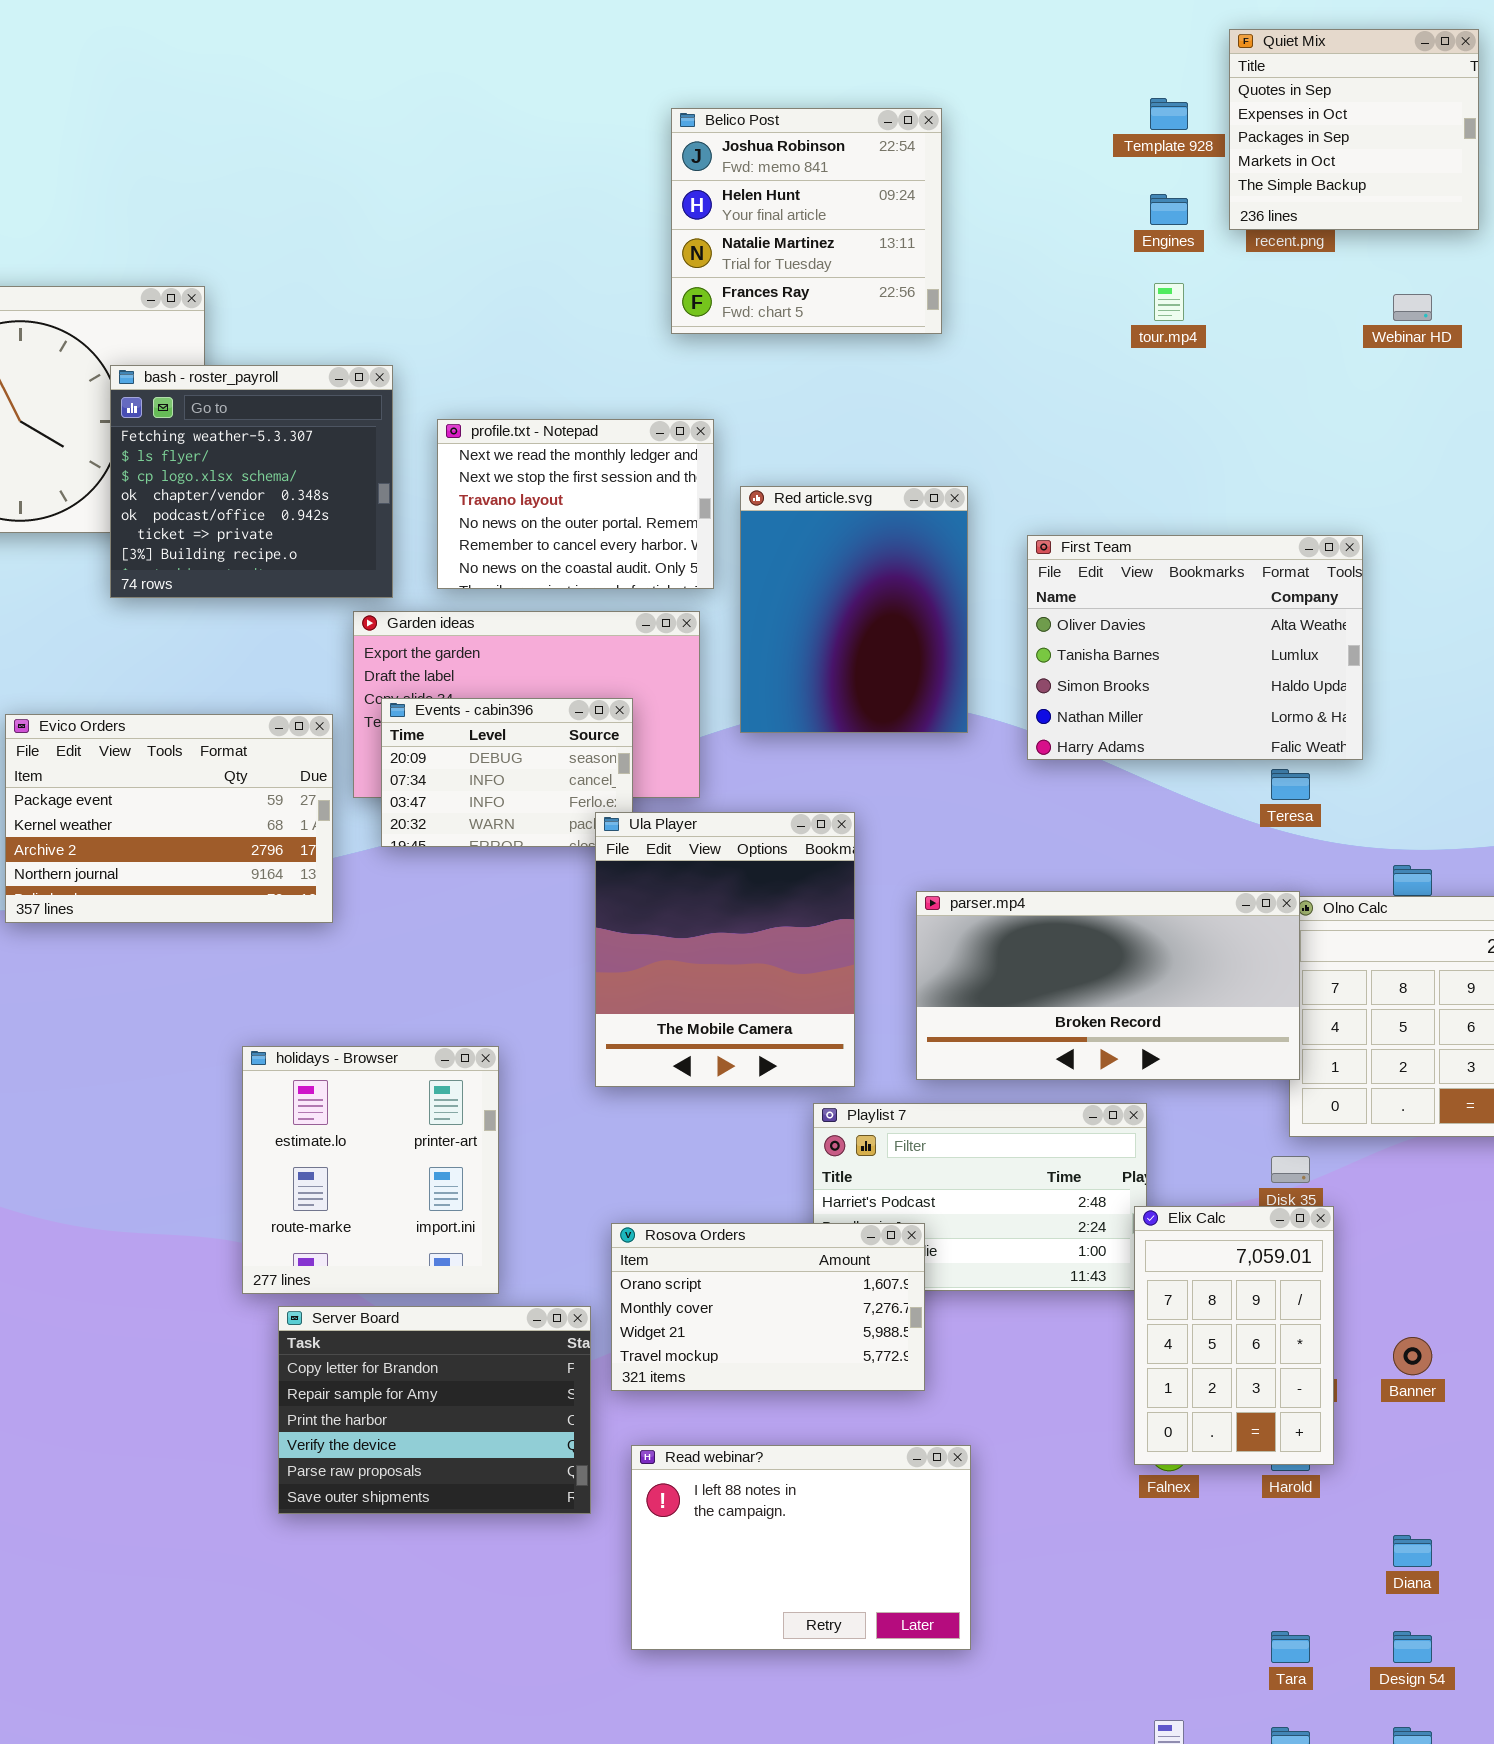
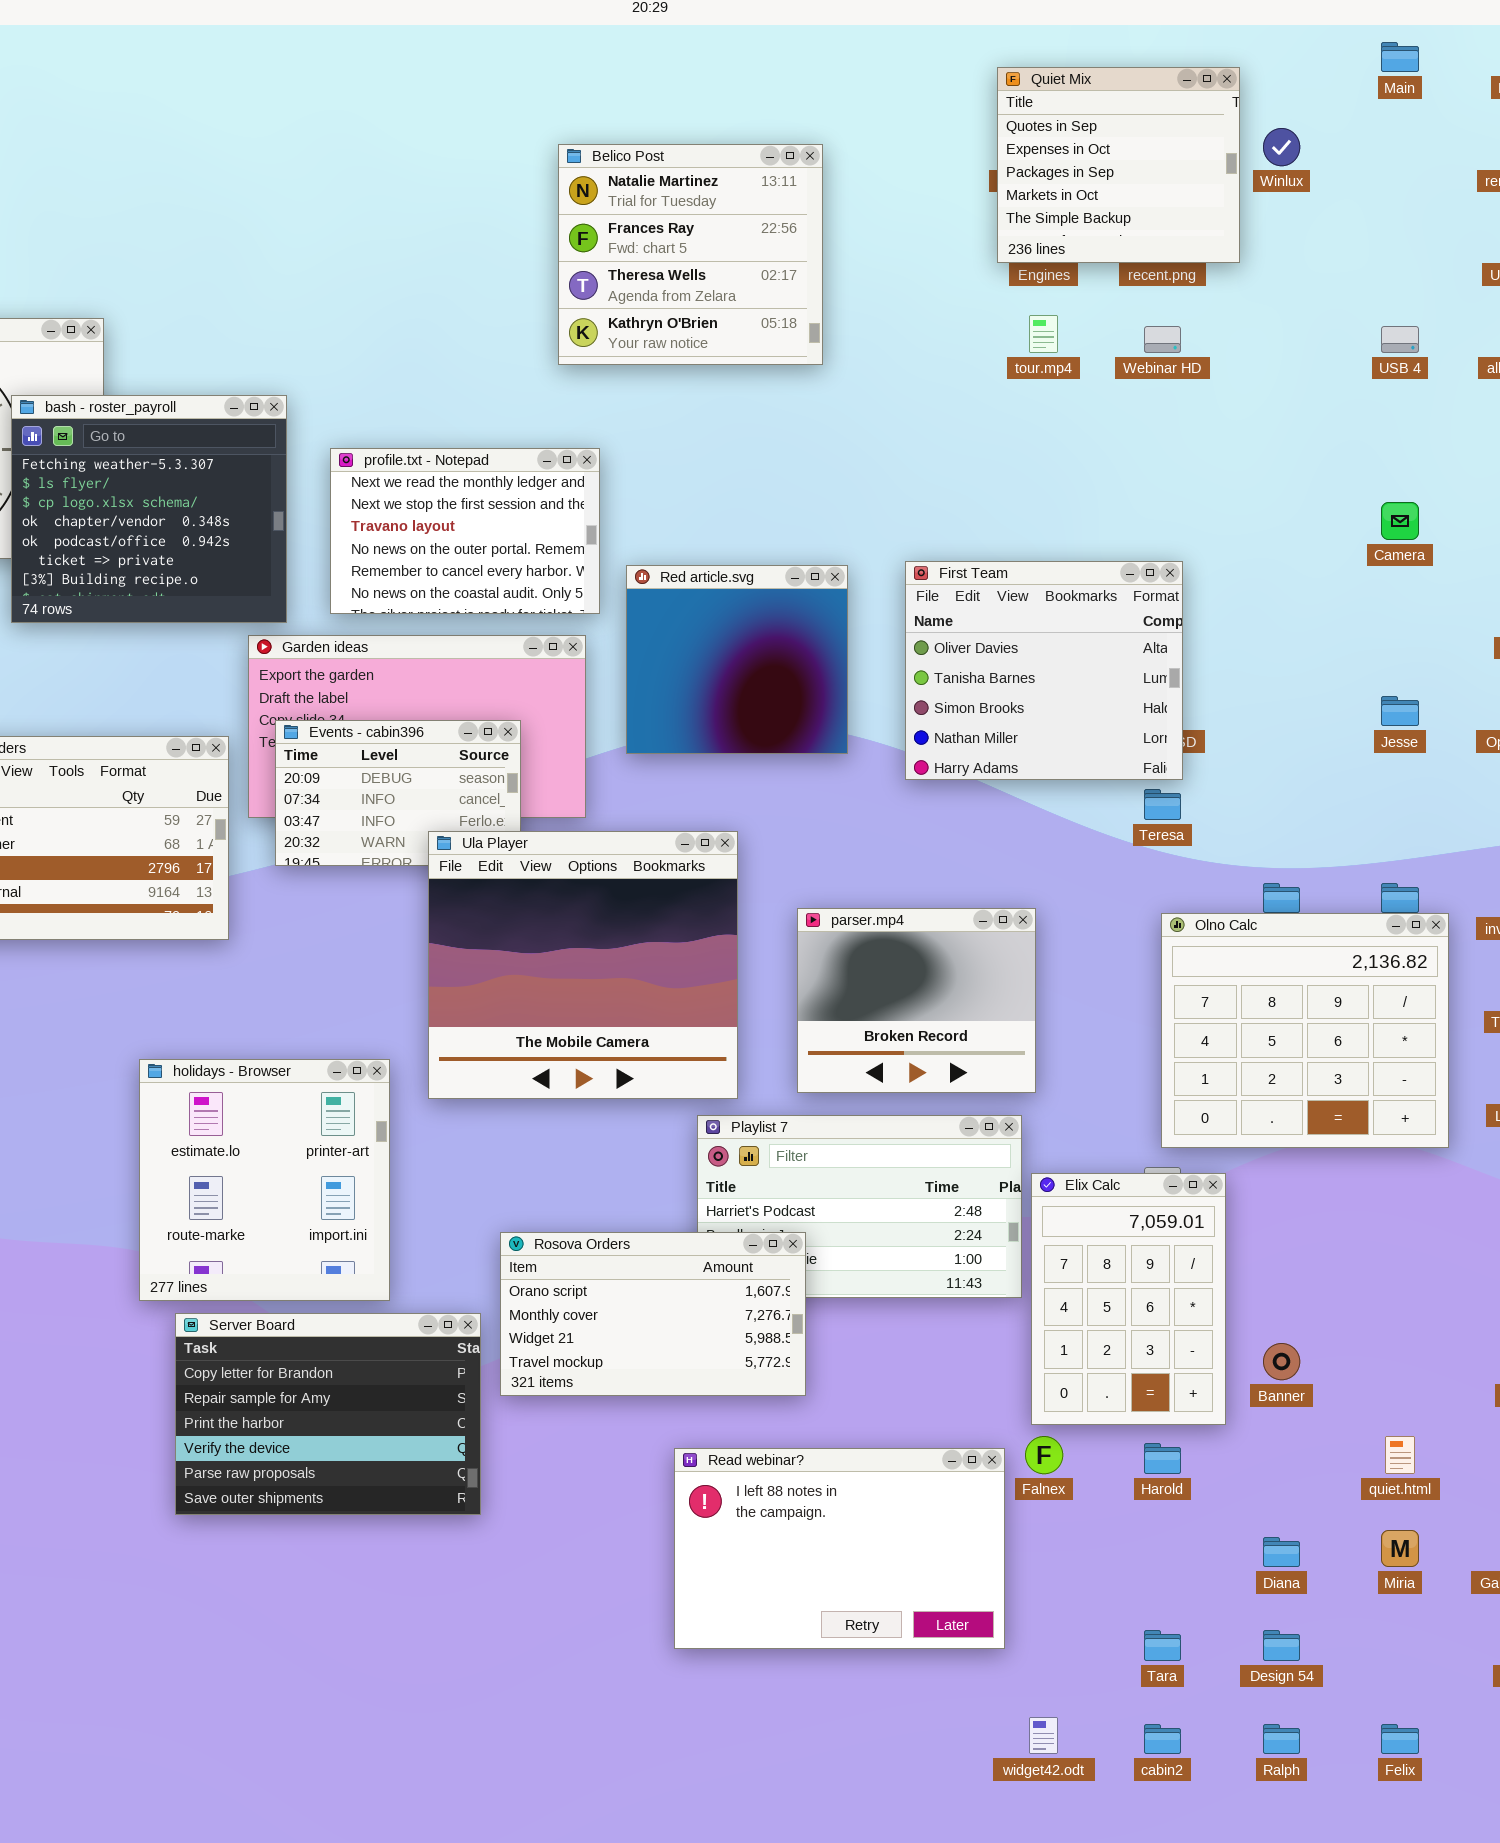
Quiet Mix: [1229,29,1479,230] -> [997,67,1240,263], moved
Belico Post: [671,108,942,334] -> [558,144,823,365], scrolled down 2 rows
Webinar HD: [1393,294,1432,321] -> [1144,326,1181,353], moved
Red article.svg: [740,486,968,733] -> [626,565,848,754], resized
First Team: [1027,535,1363,760] -> [905,561,1183,780], resized
Ula Player: [595,812,855,1087] -> [428,831,738,1099], resized
parser.mp4: [916,891,1300,1080] -> [797,908,1036,1093], resized
Elix Calc: [1134,1206,1334,1465] -> [1031,1173,1226,1425], moved
Read webinar?: [631,1445,971,1650] -> [674,1448,1005,1649], moved

